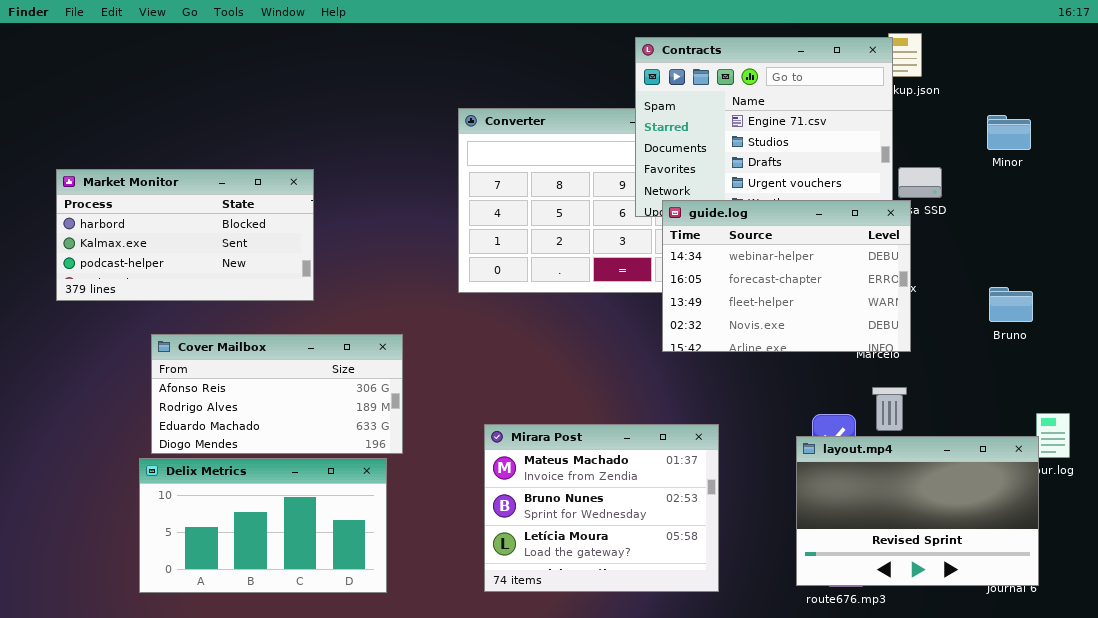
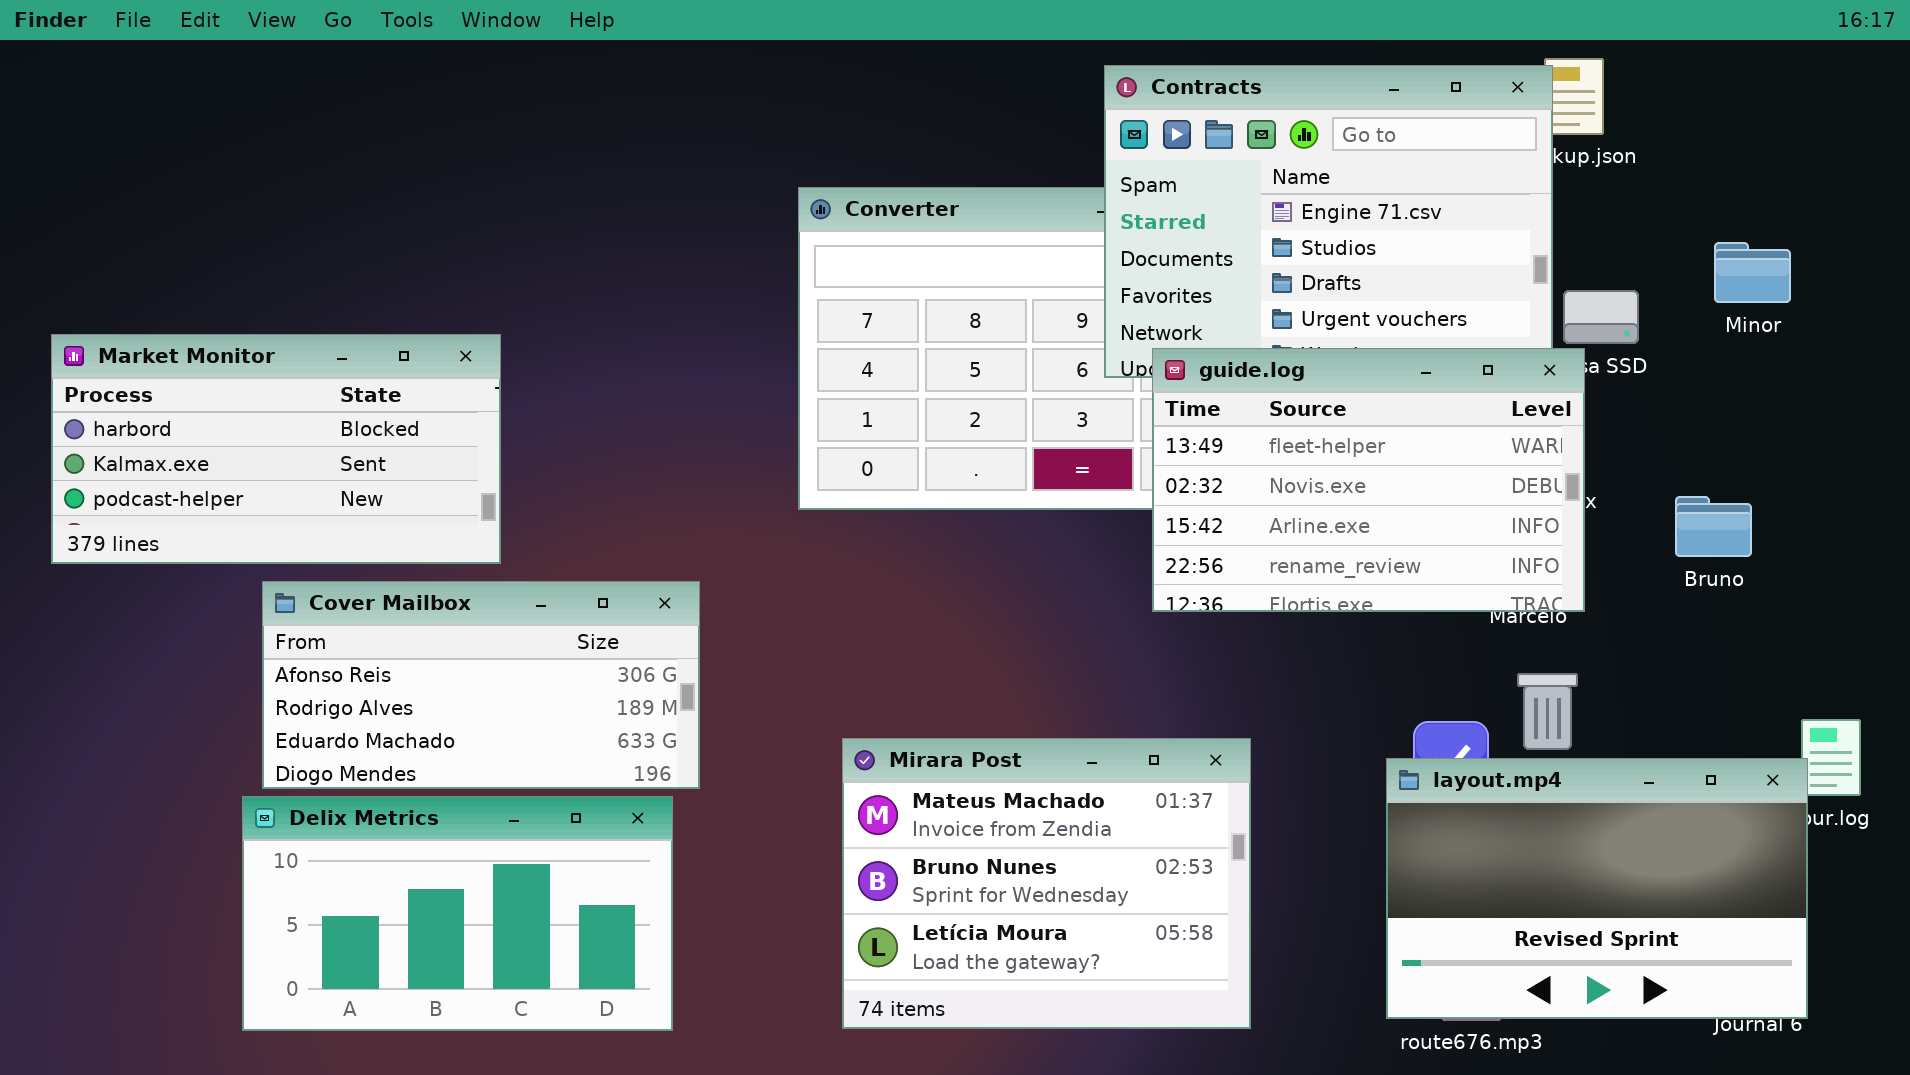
Minor: [987,115,1031,150] -> [1714,242,1791,303], moved
Market Monitor: [56,169,314,301] -> [51,334,501,564], moved
guide.log: [662,200,911,352] -> [1152,348,1585,612], scrolled down 2 rows
Bruno: [989,287,1033,322] -> [1675,496,1752,557], moved

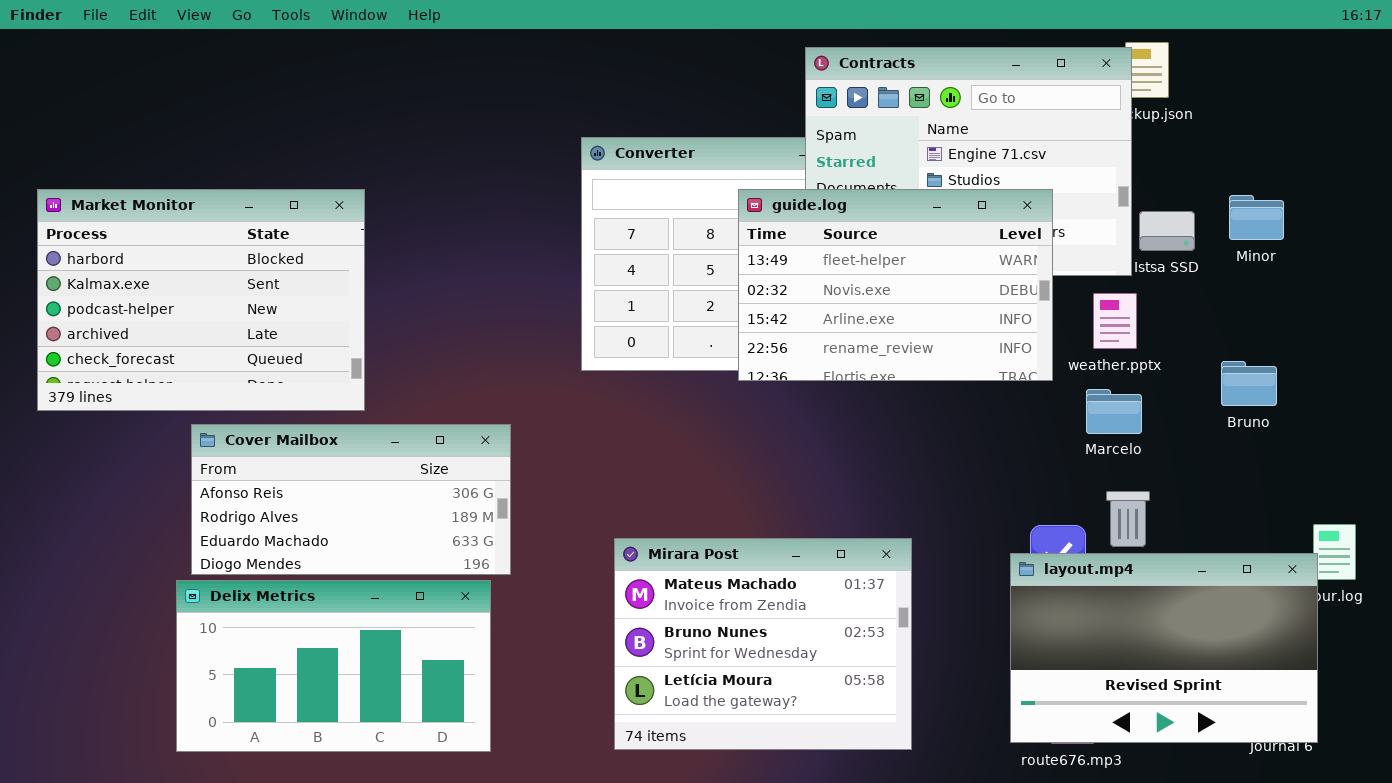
Minor: [1714,242,1791,303] -> [1229,195,1284,240], moved
Market Monitor: [51,334,501,564] -> [37,189,365,411], resized
guide.log: [1152,348,1585,612] -> [738,189,1053,381], moved

